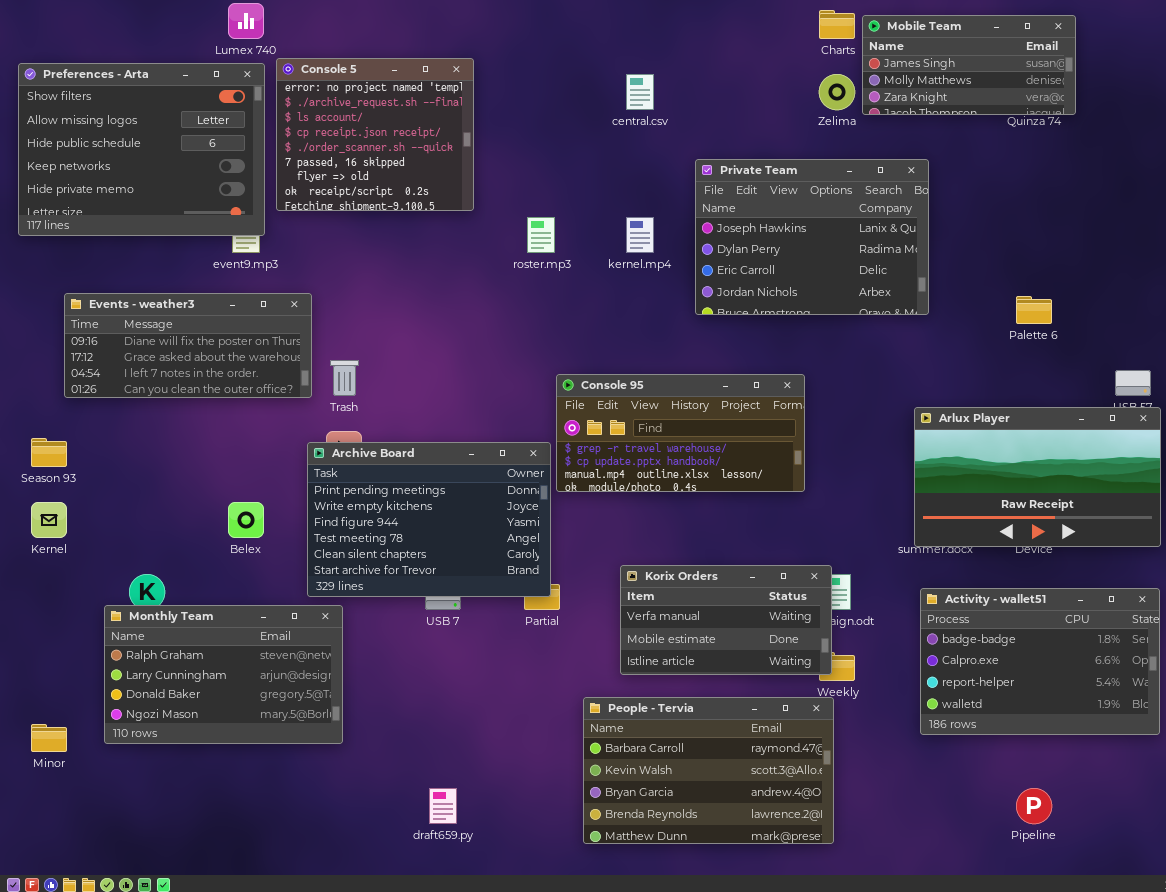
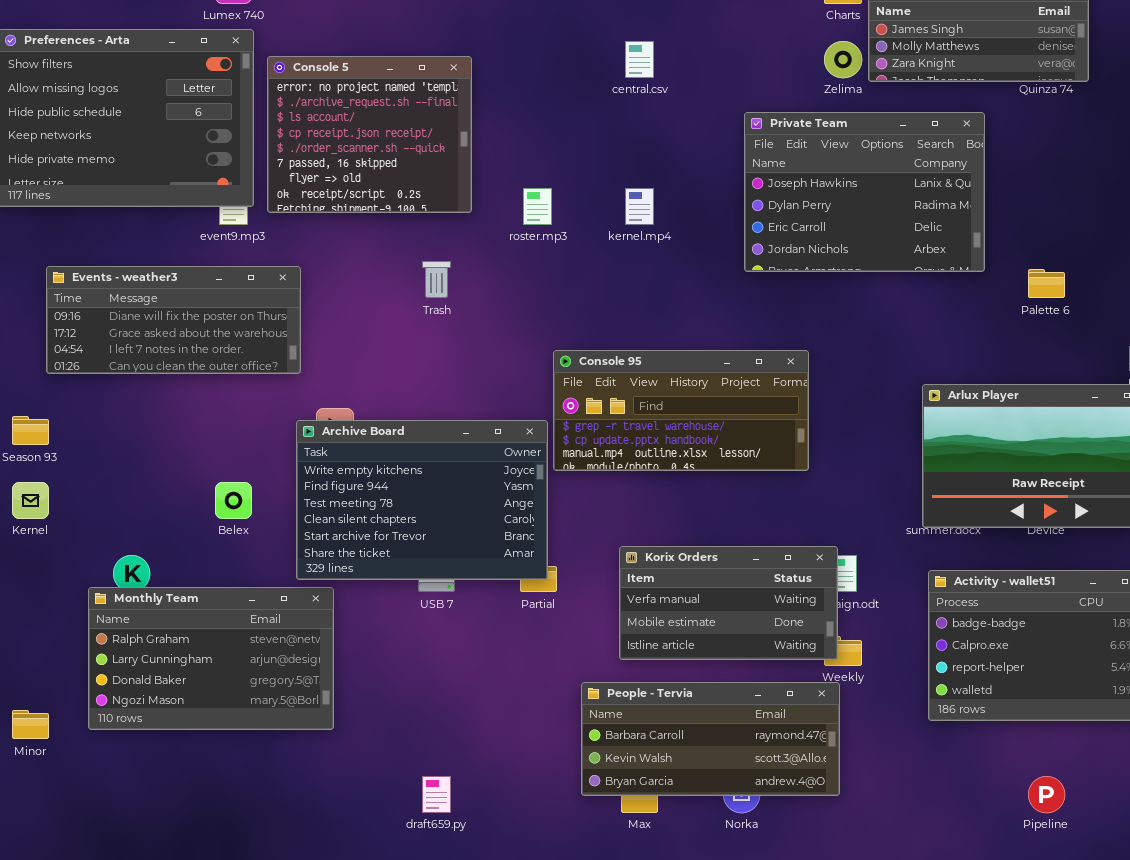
Console 5: [276,58,474,211] -> [267,56,472,213], moved
Private Team: [695,159,929,315] -> [744,112,985,272], moved
Trash: [330,360,359,396] -> [422,261,451,298], moved
Archive Board: [307,442,551,597] -> [296,420,548,580], scrolled down 1 row
People - Tervia: [583,697,834,844] -> [581,682,840,796], resized

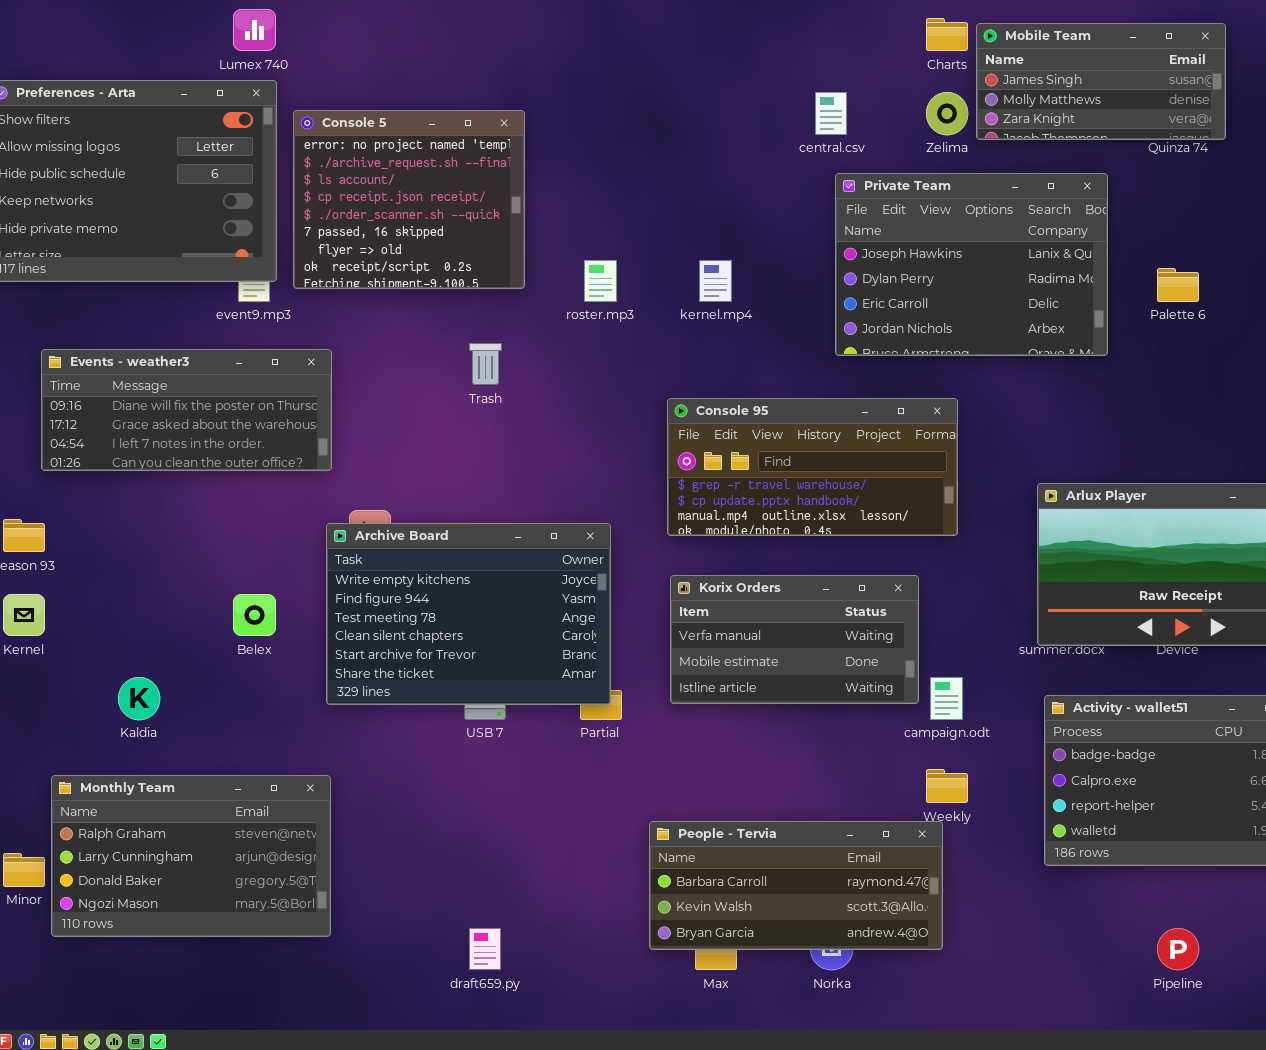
central.csv: [625,41,654,78] -> [815,92,847,135], moved
Palette 6: [1028,269,1065,298] -> [1157,268,1199,302], moved
Console 95: [553,350,809,471] -> [667,398,958,536], moved
Korix Orders: [619,546,838,660] -> [670,575,919,704], moved
Monthly Team: [88,587,334,730] -> [51,775,331,937], moved

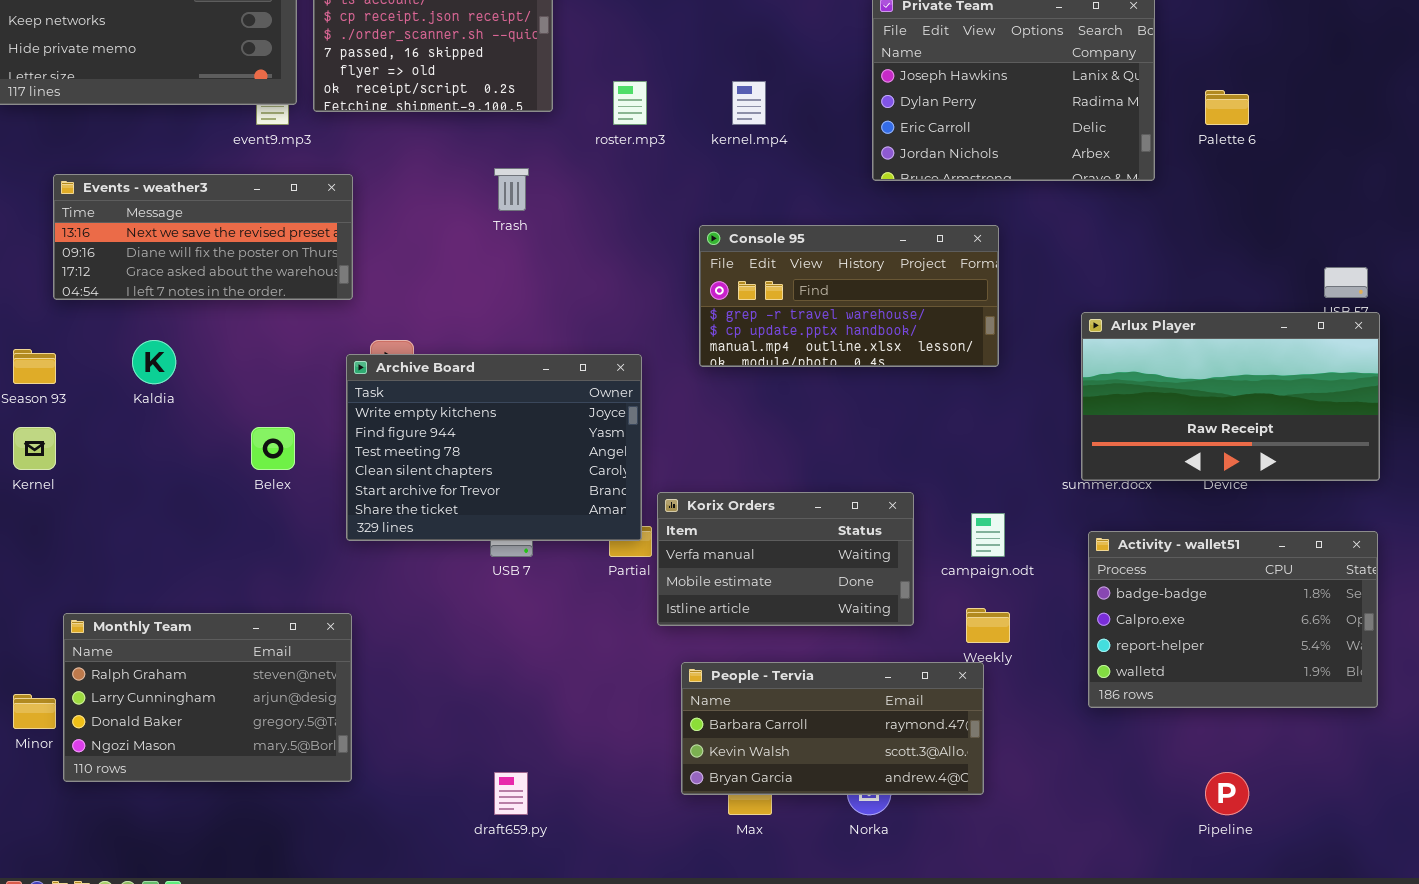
Events - weather3: [41,349,332,471] -> [53,174,353,300], scrolled up 1 row
Korix Orders: [670,575,919,704] -> [657,492,914,626], moved
Kaldia: [118,677,160,720] -> [132,340,176,384], moved

